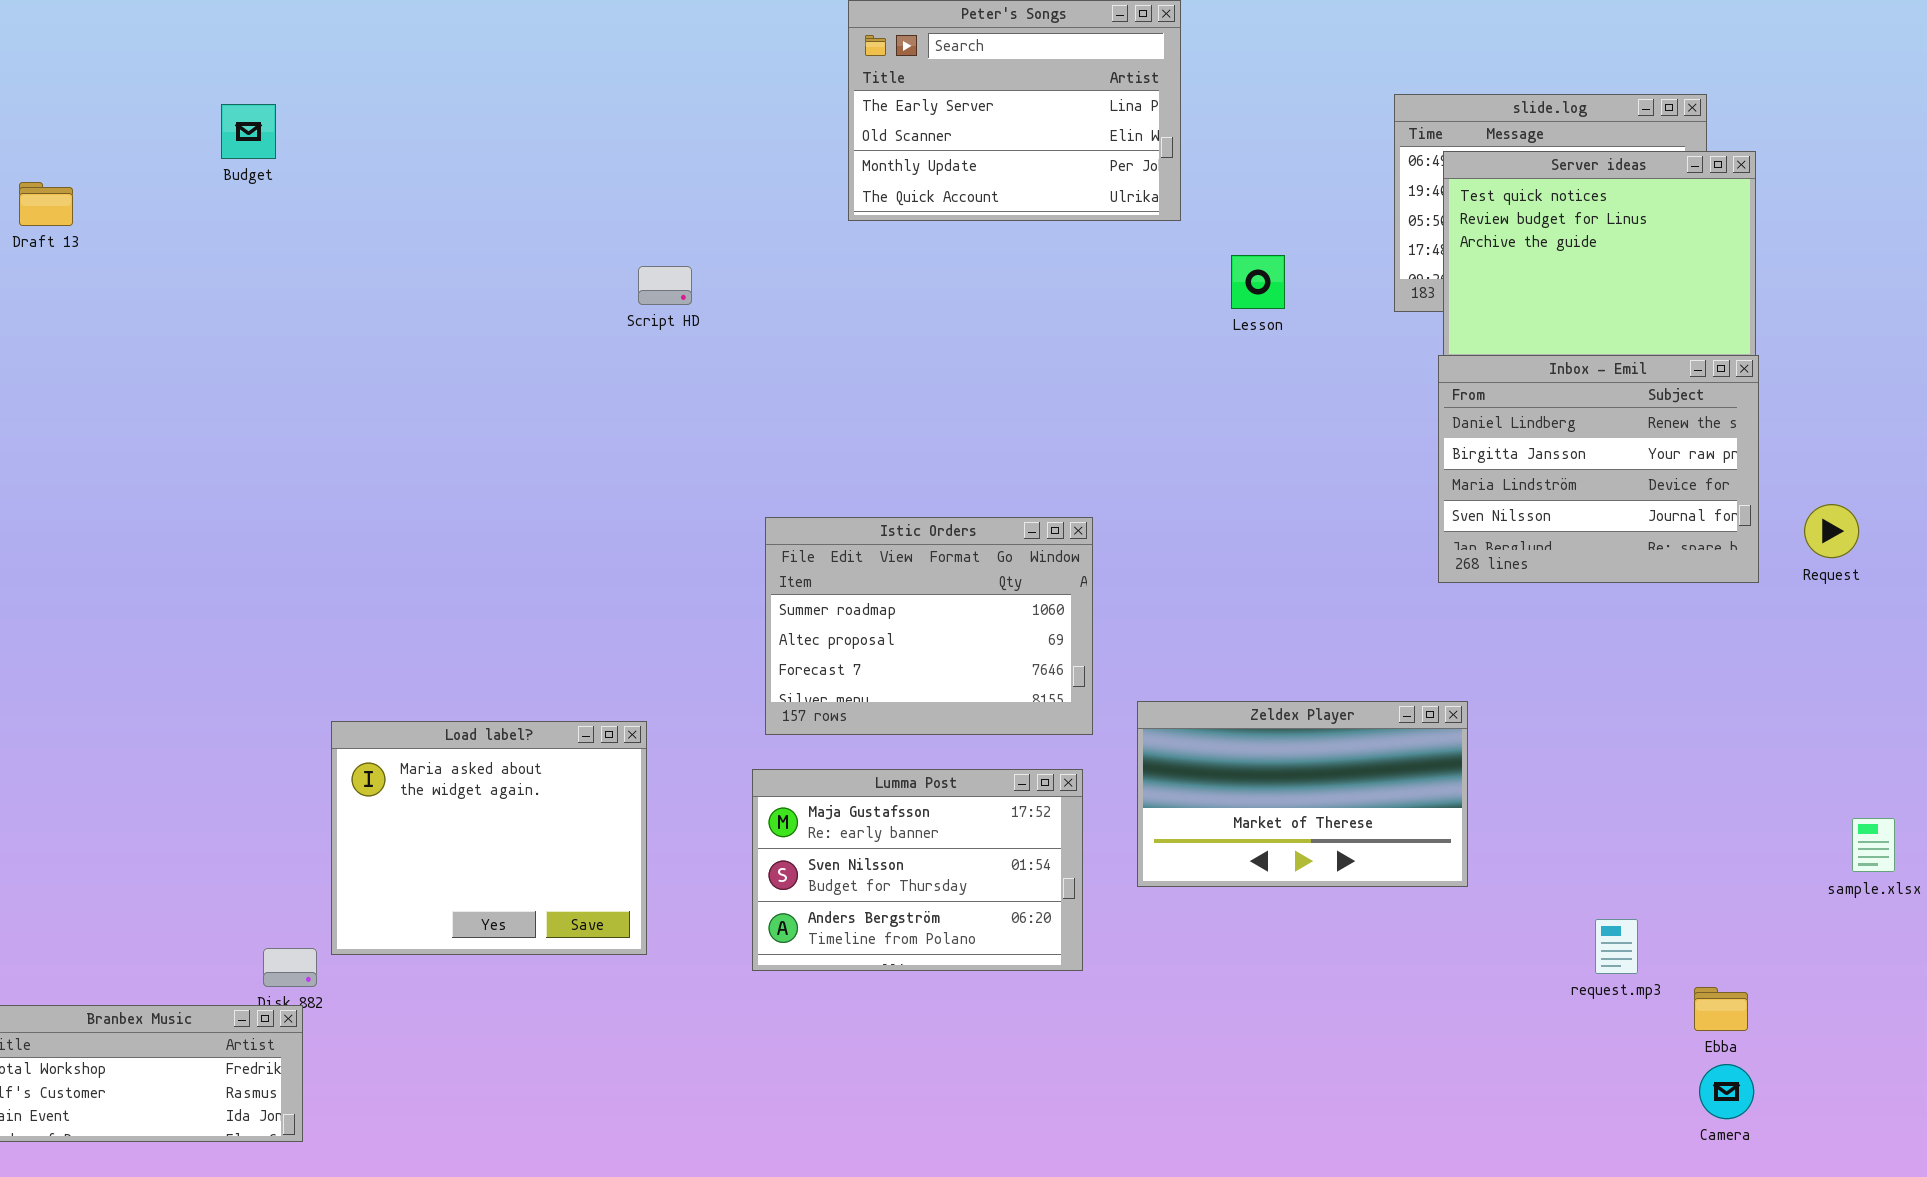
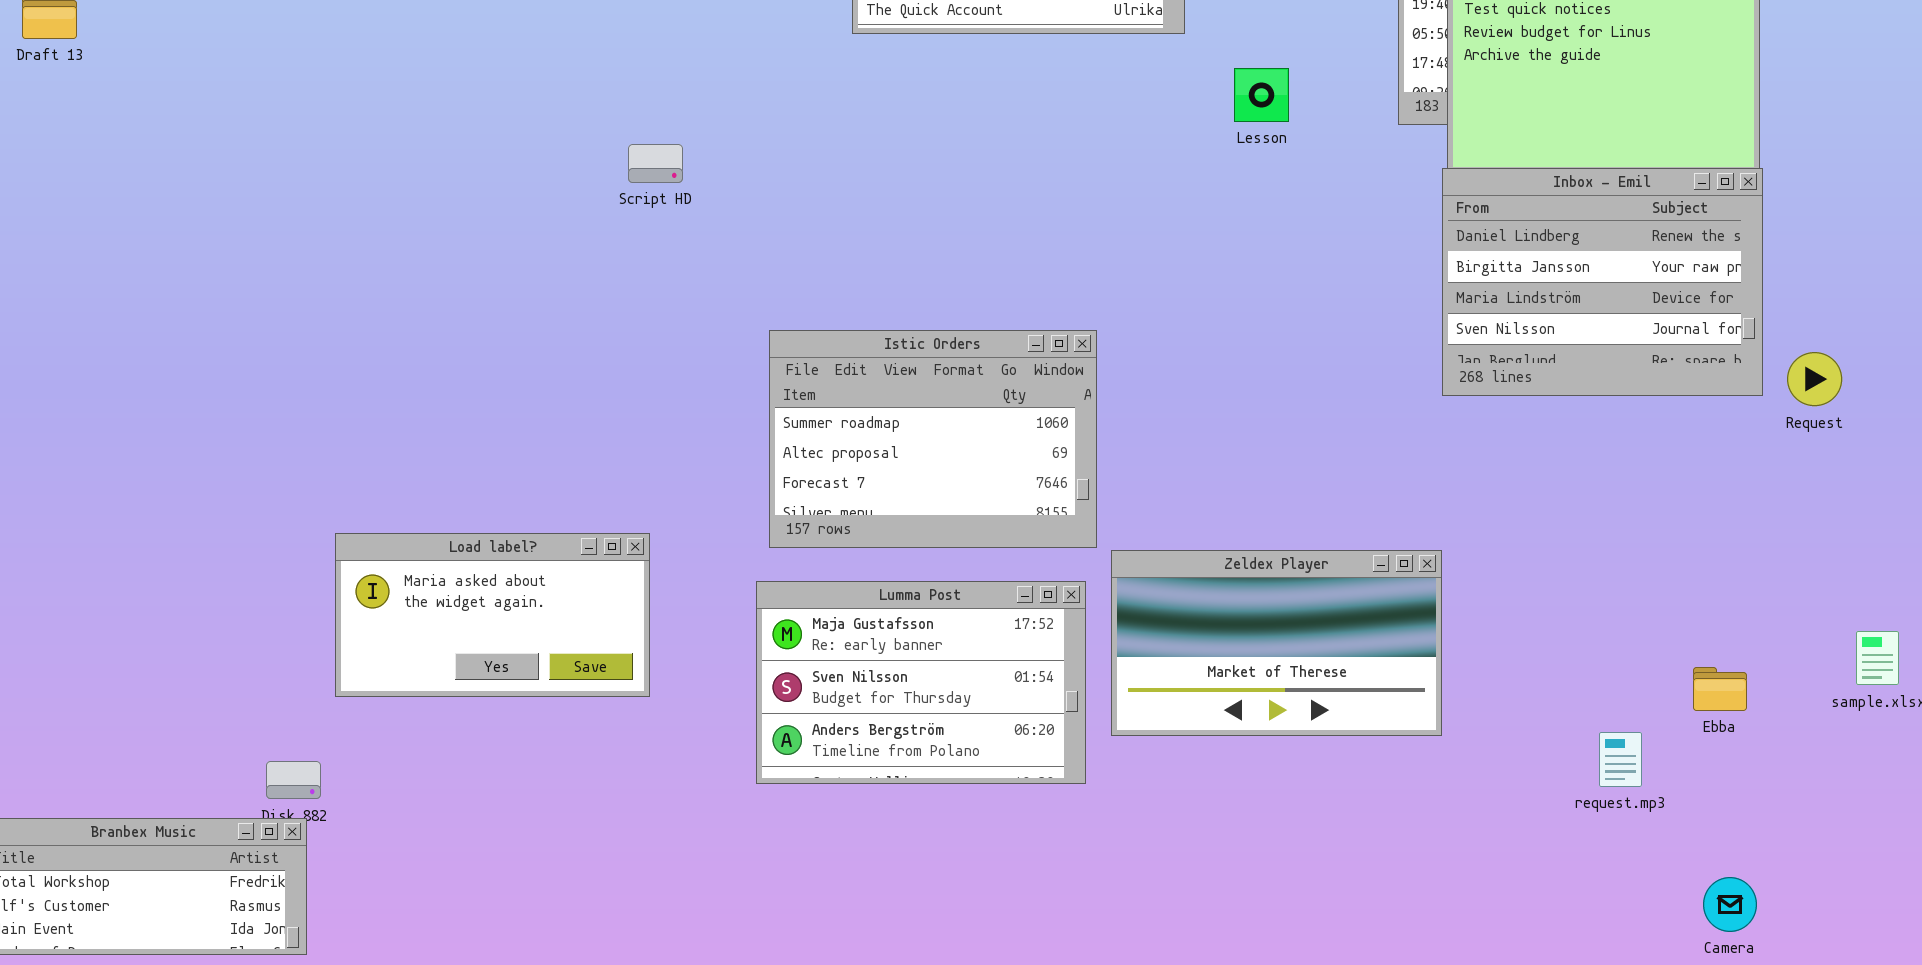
Script HD: [638,266,692,305] -> [628,144,683,183], moved
Request: [1804,504,1859,558] -> [1787,352,1842,406], moved
Zeldex Player: [1137,701,1468,887] -> [1111,550,1442,736], moved
Load label?: [331,721,647,955] -> [335,533,650,697], resized
Ebba: [1694,987,1748,1031] -> [1693,667,1747,711], moved

